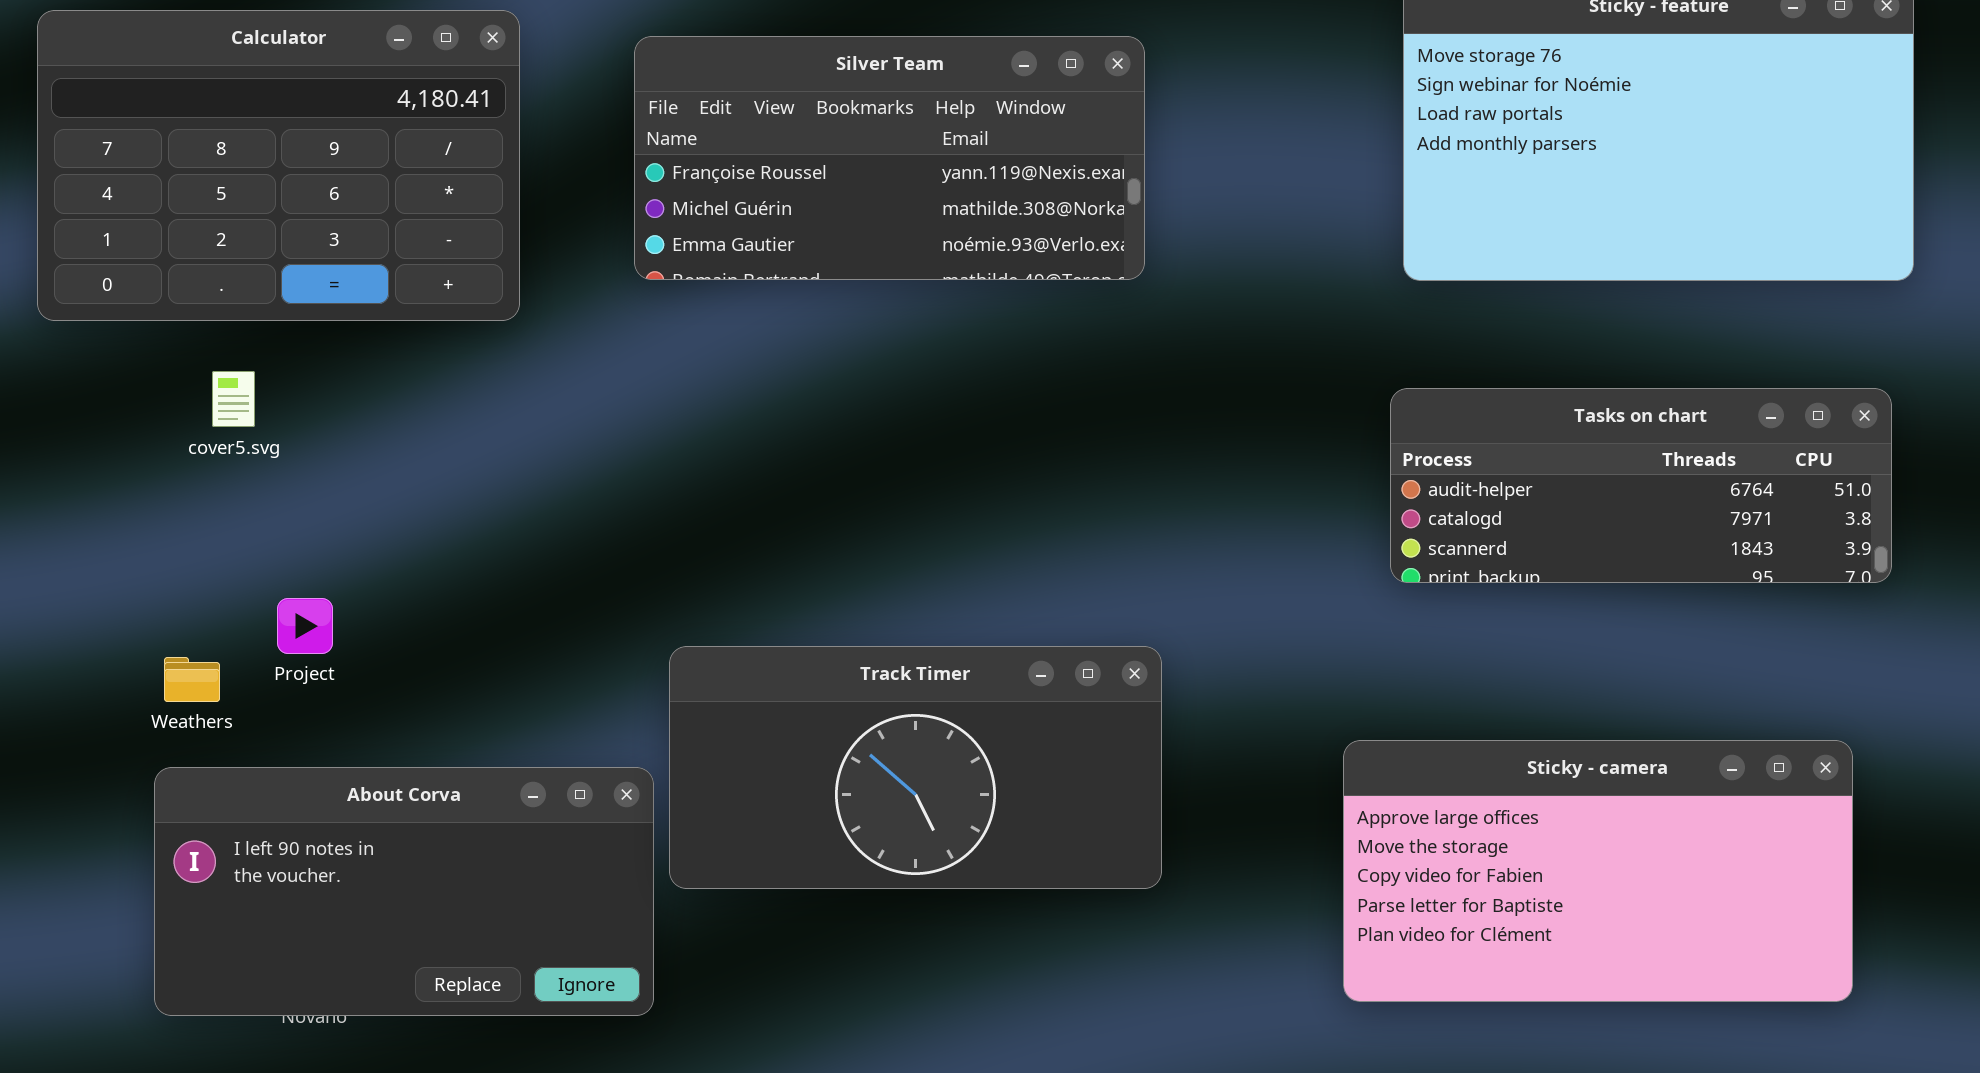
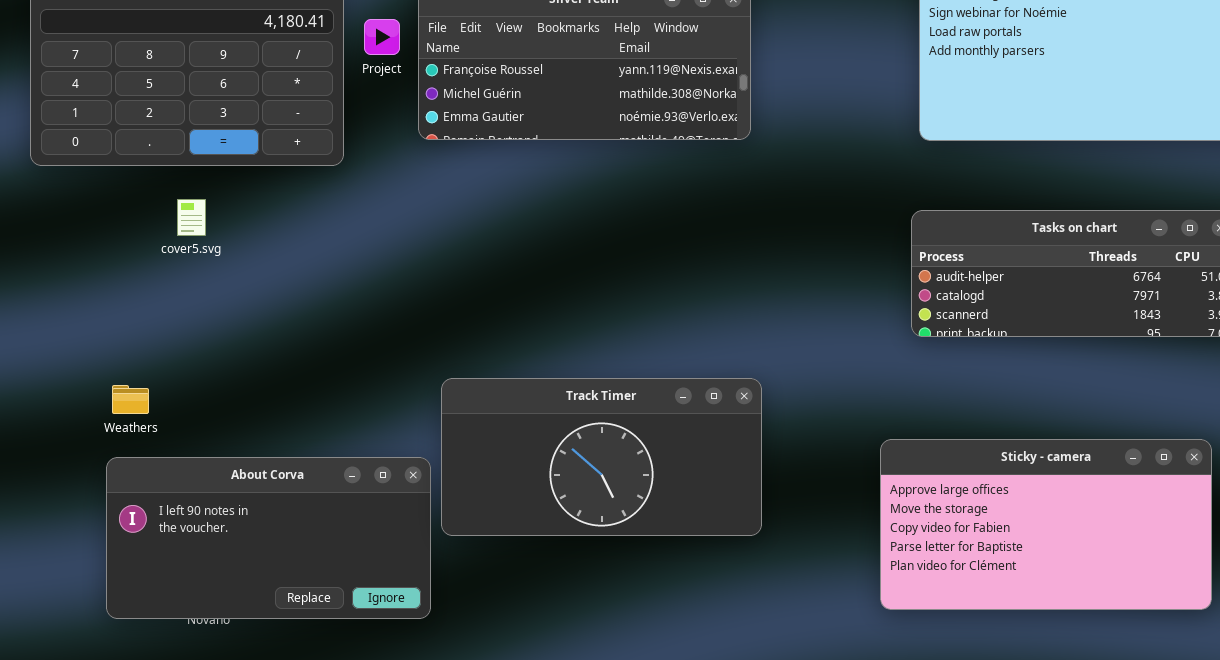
cover5.svg: [212,371,255,427] -> [177,199,206,236], moved
Project: [277,598,333,654] -> [364,19,400,55], moved

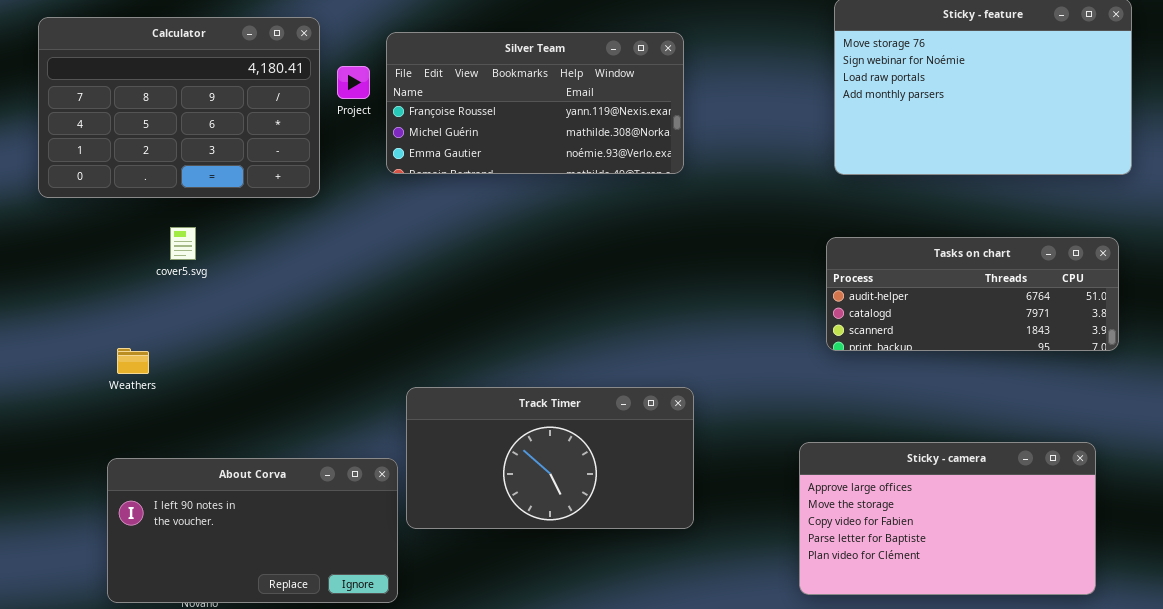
Weathers: [112,385,149,414] -> [117,348,149,374], moved

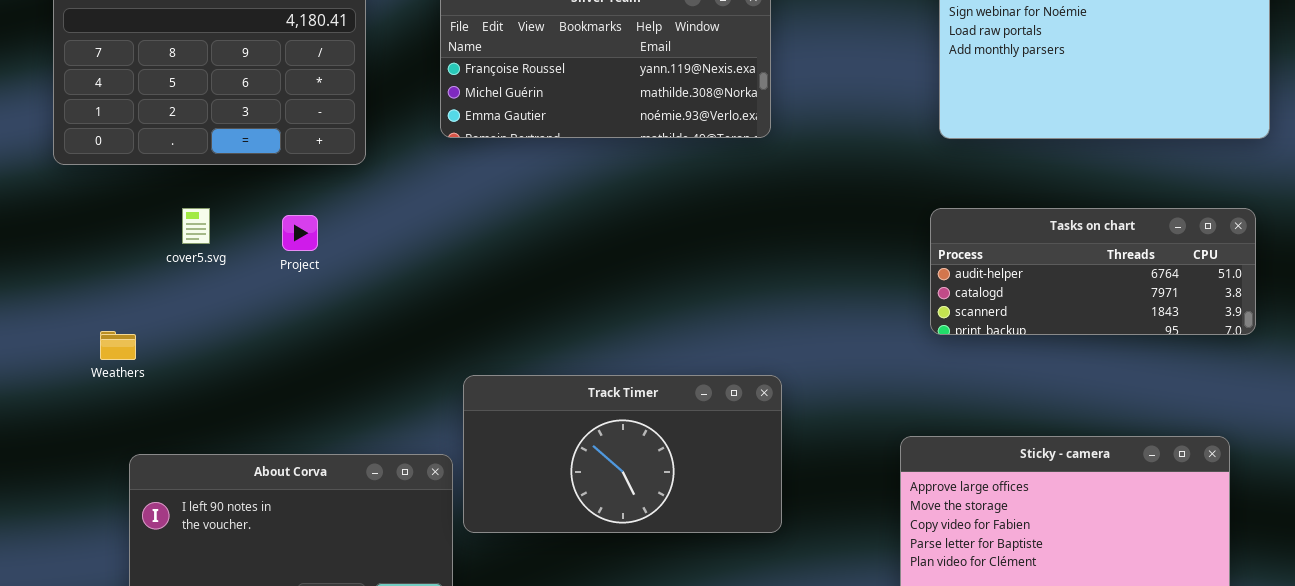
Project: [337,66,370,99] -> [282,215,318,251], moved
cover5.svg: [170,227,196,260] -> [182,208,210,244], moved
Weathers: [117,348,149,374] -> [100,331,136,360], moved

